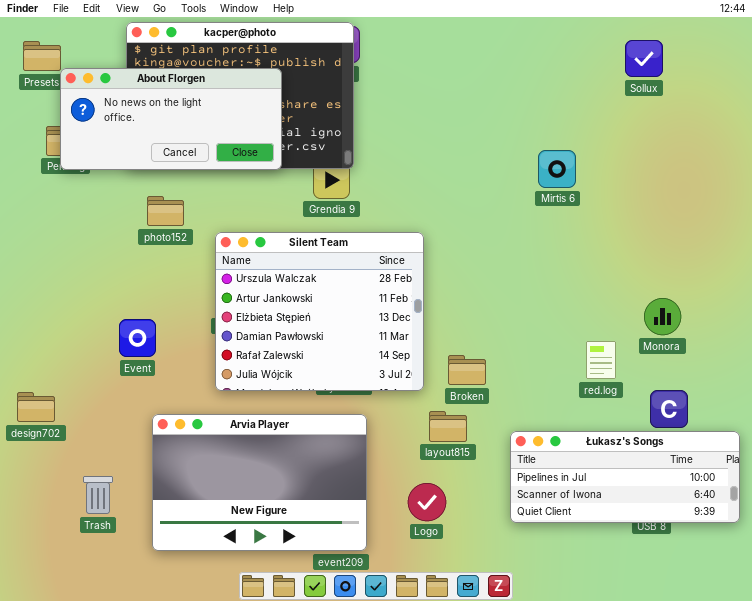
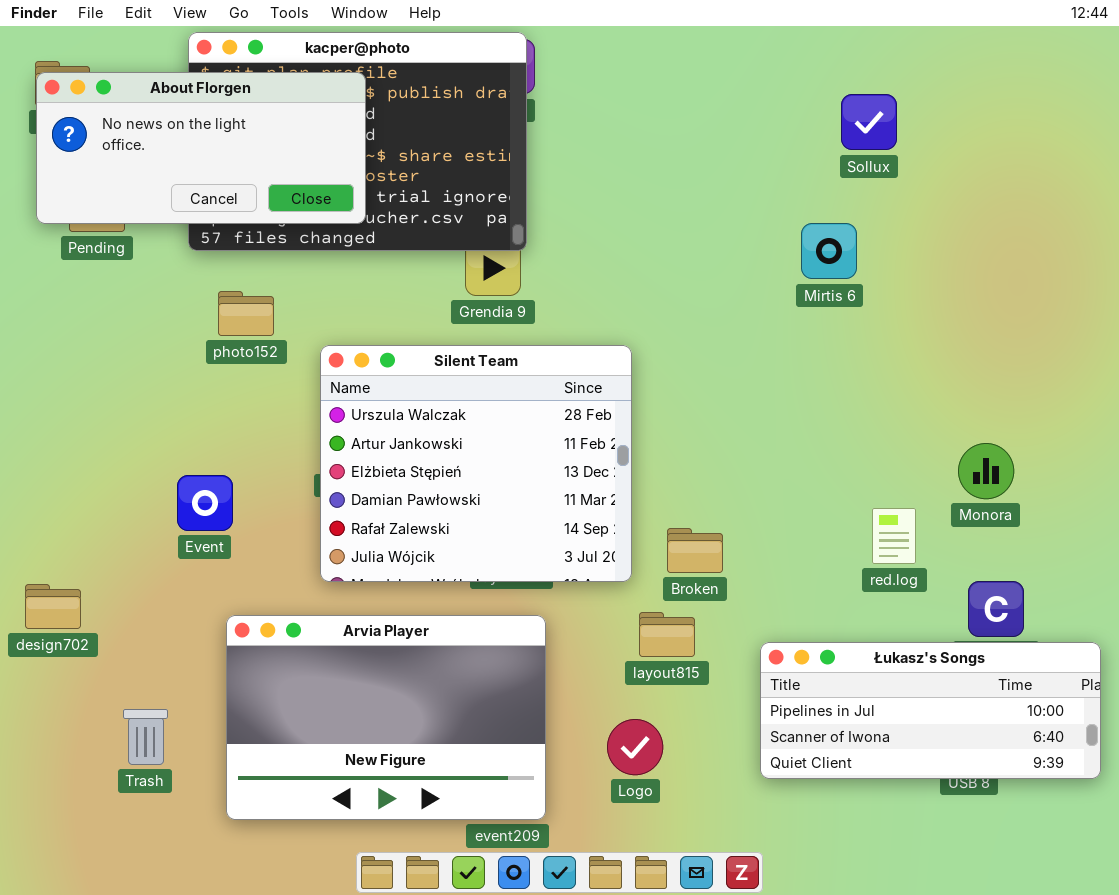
Sollux: [625,40,663,77] -> [841,94,897,150], moved
About Florgen: [60,68,282,170] -> [36,72,366,224], moved

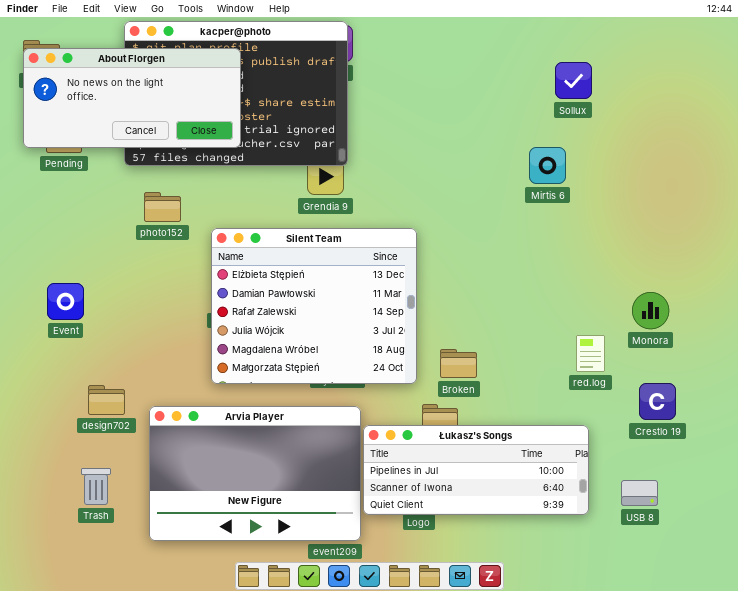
Silent Team: [320,345,632,582] -> [211,228,417,384], scrolled down 2 rows
Event: [177,475,233,531] -> [47,283,84,320], moved
design702: [25,584,81,629] -> [88,385,125,415], moved
Łukasz's Songs: [760,642,1101,779] -> [363,425,589,515], moved

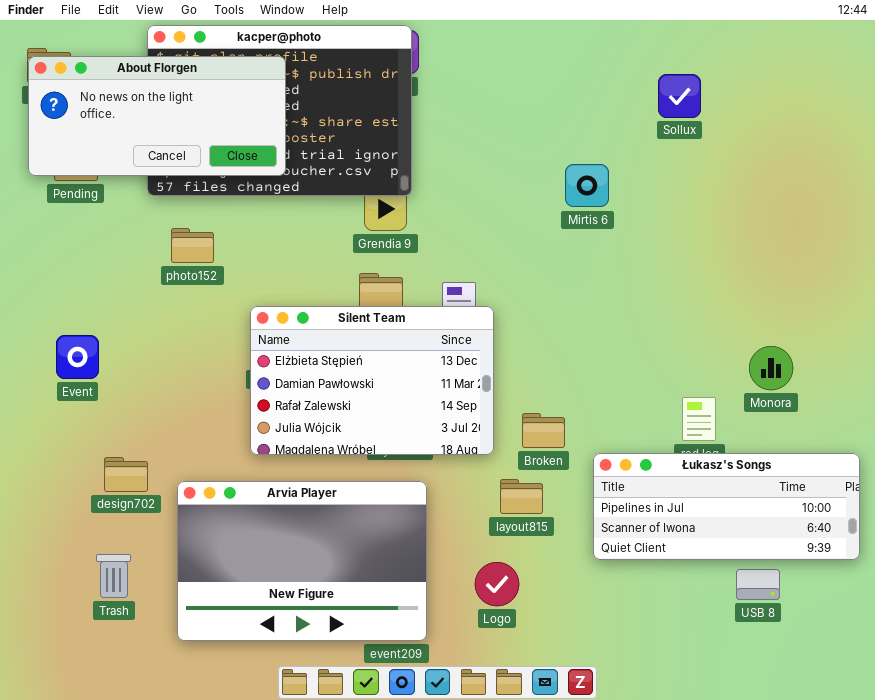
Mirtis 6: [529,147,566,184] -> [565,164,609,207], moved
Silent Team: [211,228,417,384] -> [250,306,494,455], resized
Łukasz's Songs: [363,425,589,515] -> [593,453,860,560], moved

